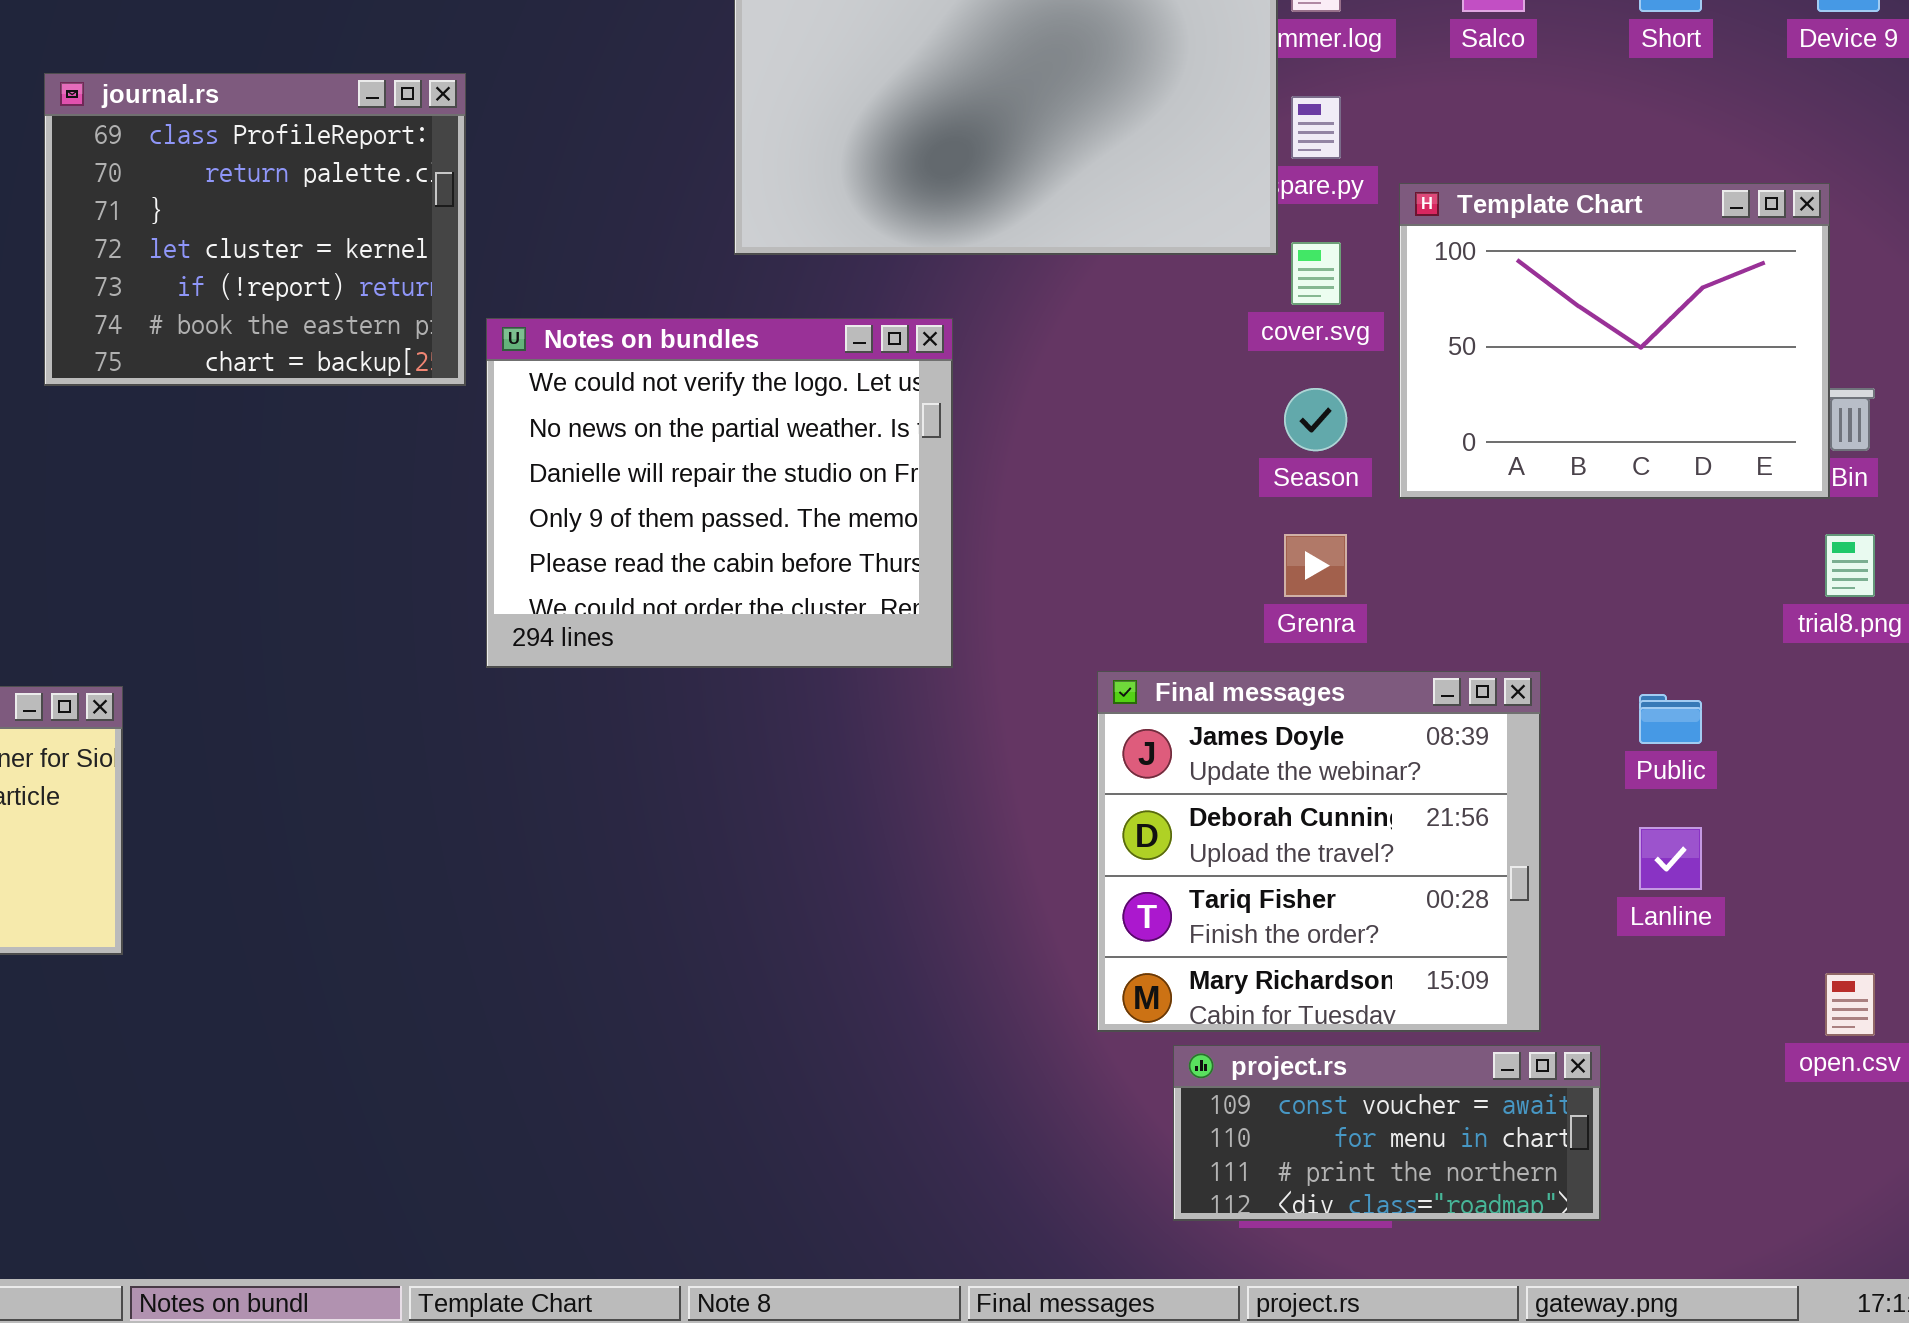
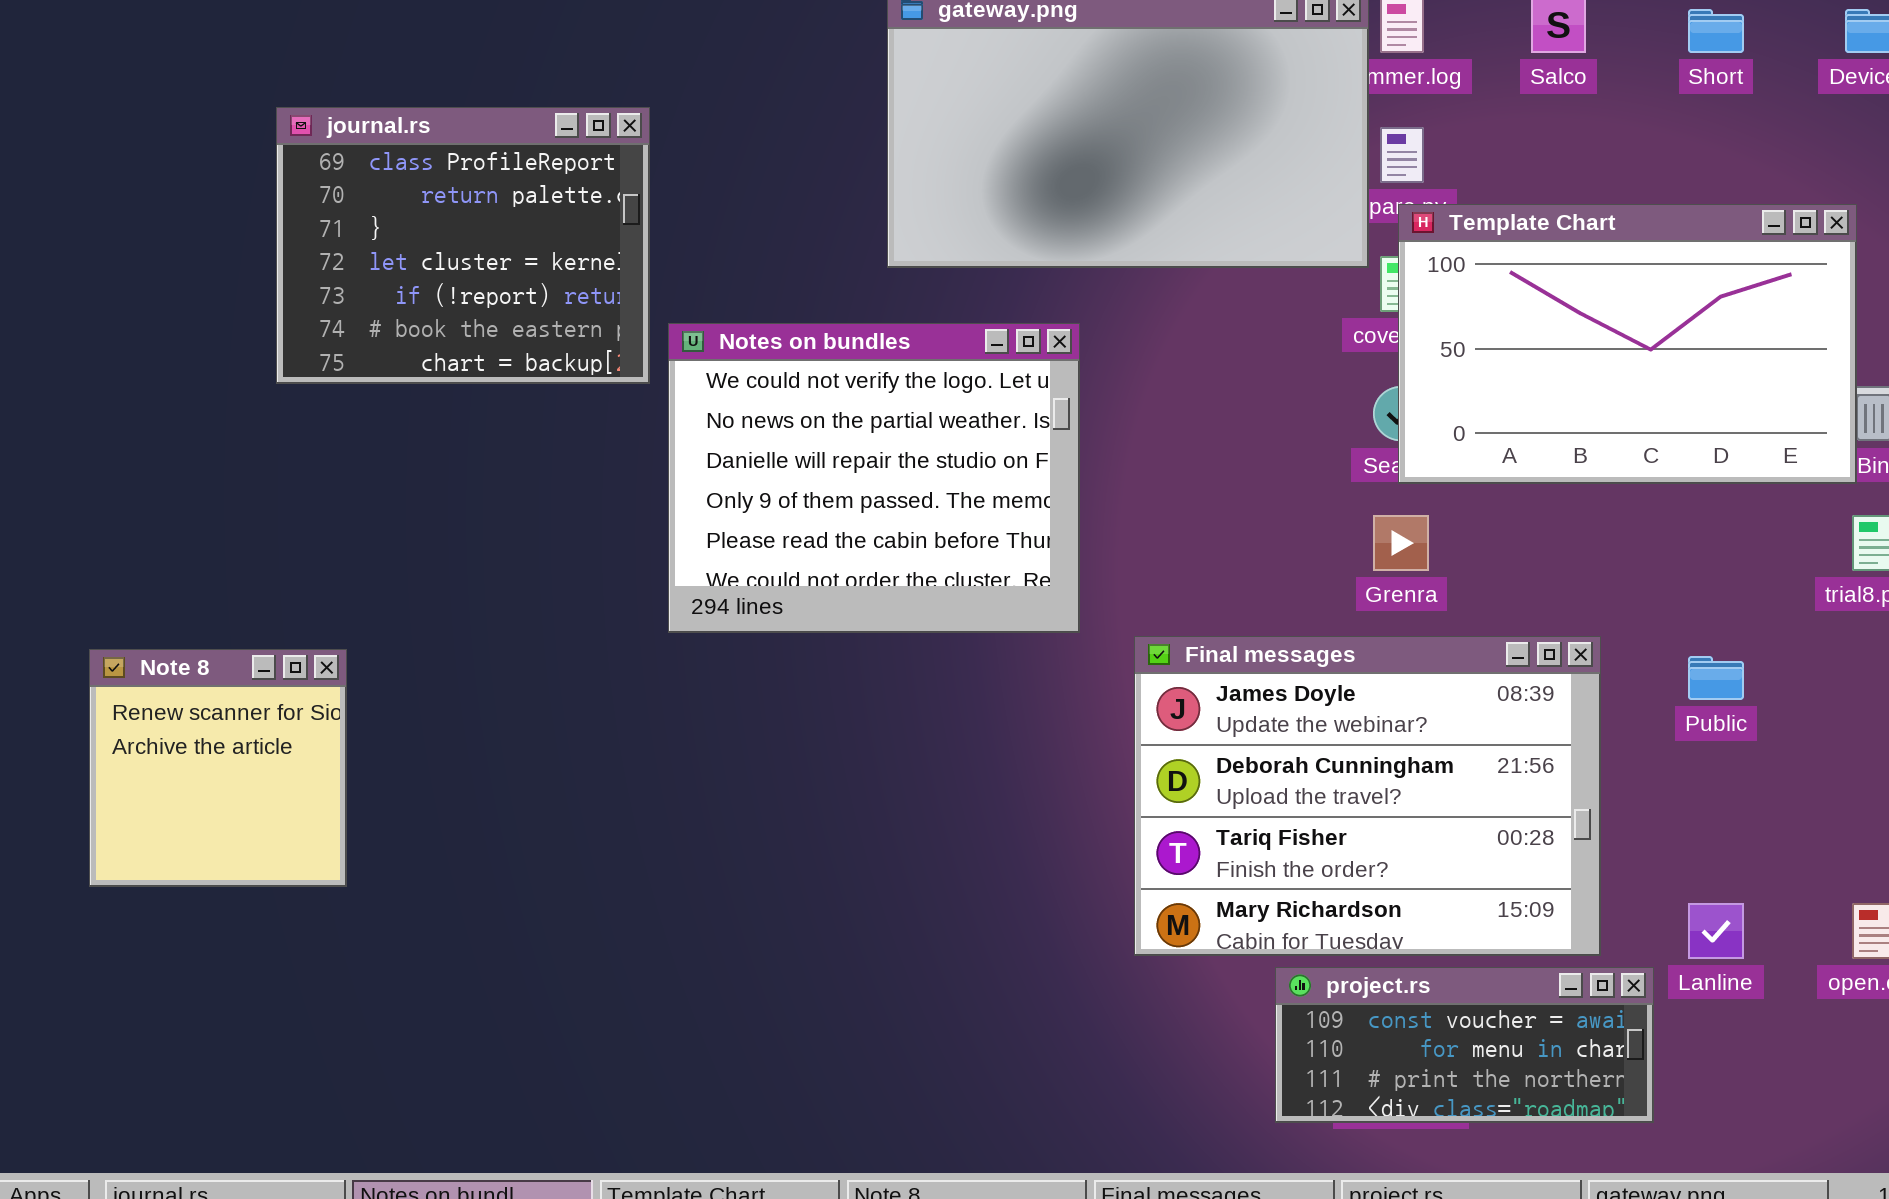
Template Chart: [1399,183,1830,499] -> [1398,204,1857,484], resized
Final messages: [1097,671,1541,1032] -> [1134,636,1601,956], resized
Lanline: [1639,827,1702,890] -> [1688,903,1744,959], moved

